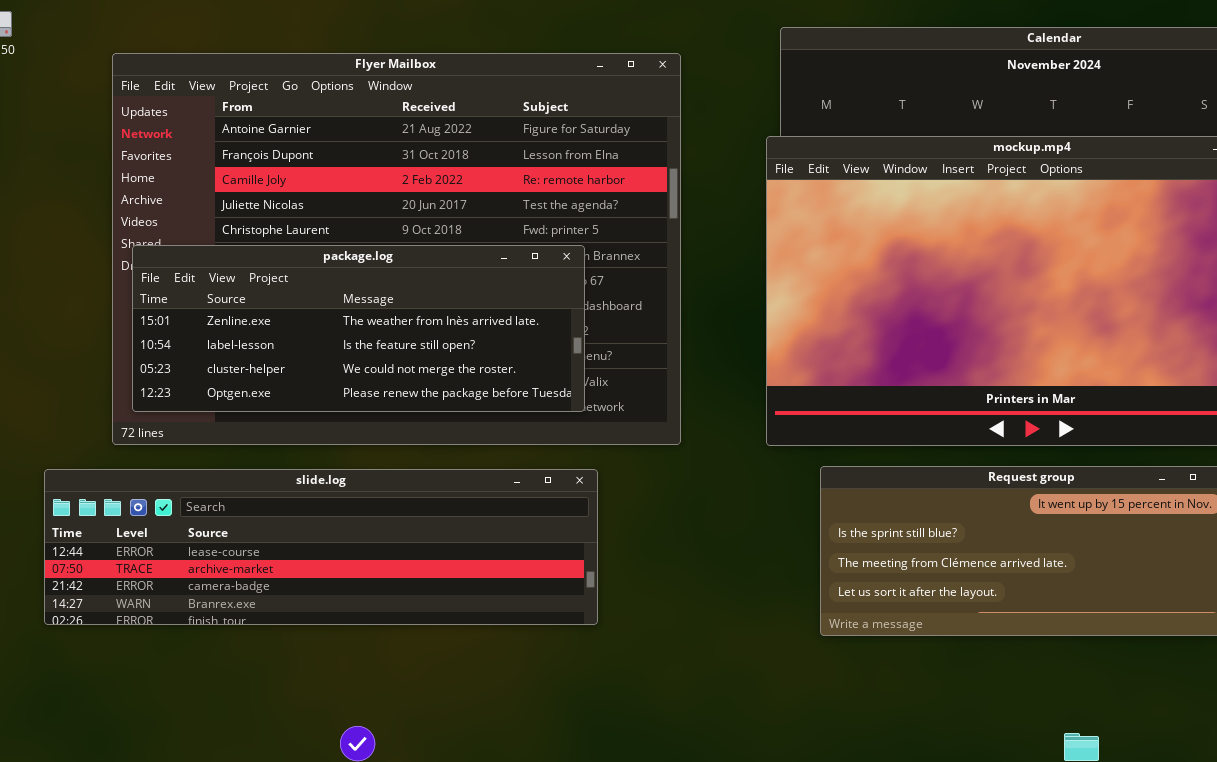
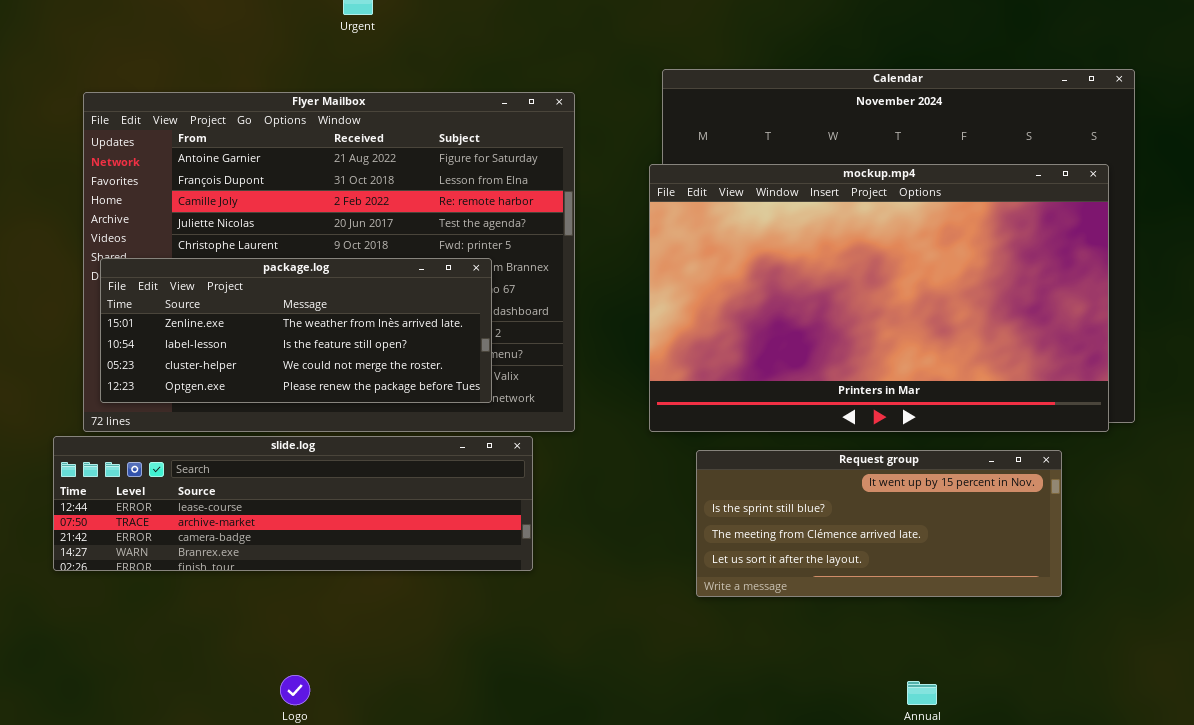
slide.log: [44,469,598,625] -> [53,436,533,571], moved

